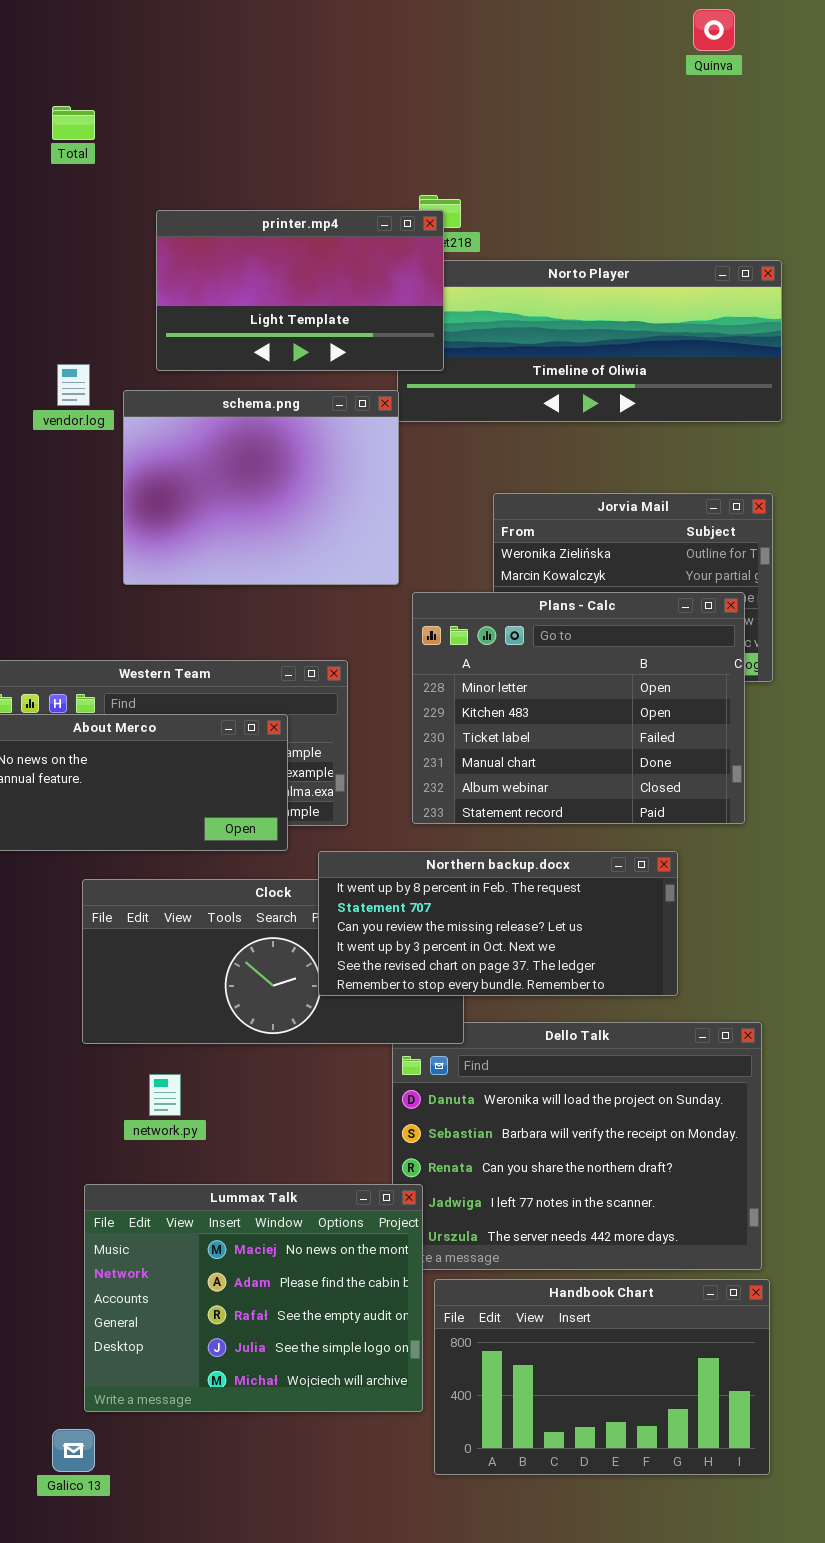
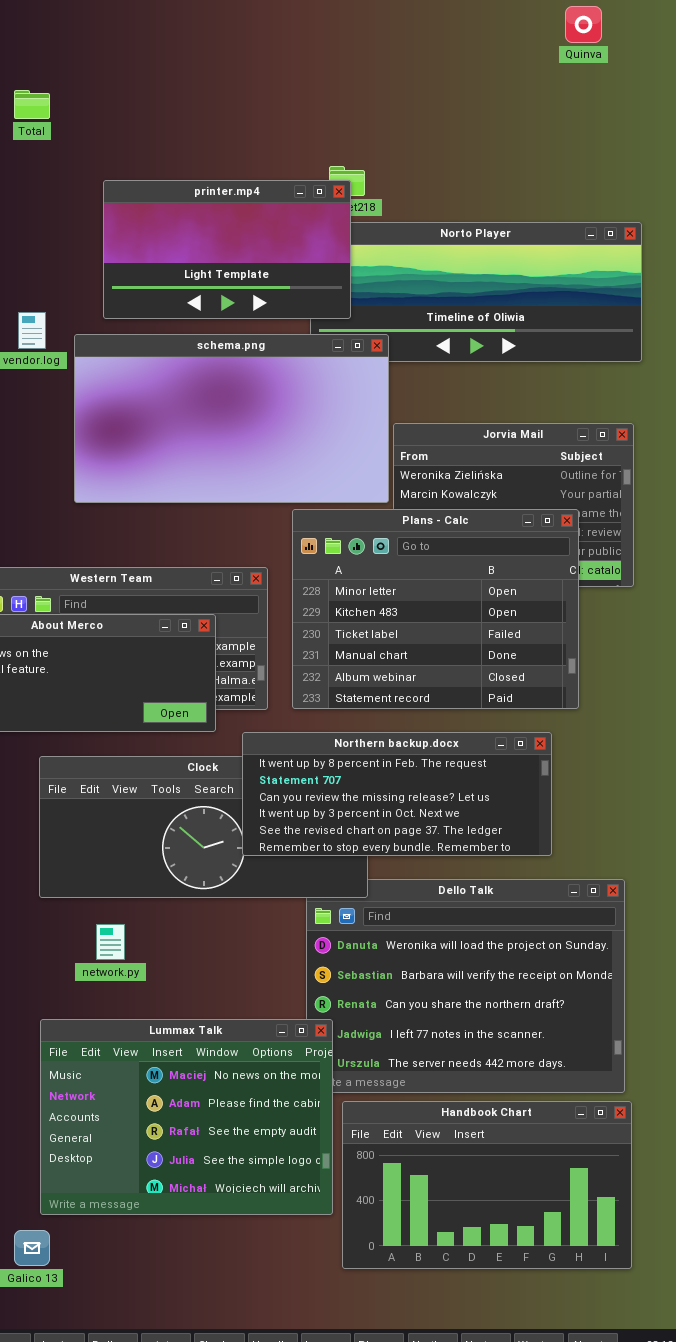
schema.png: [123,390,399,585] -> [74,334,389,503], resized
Plans - Calc: [412,592,745,824] -> [292,509,579,709], moved

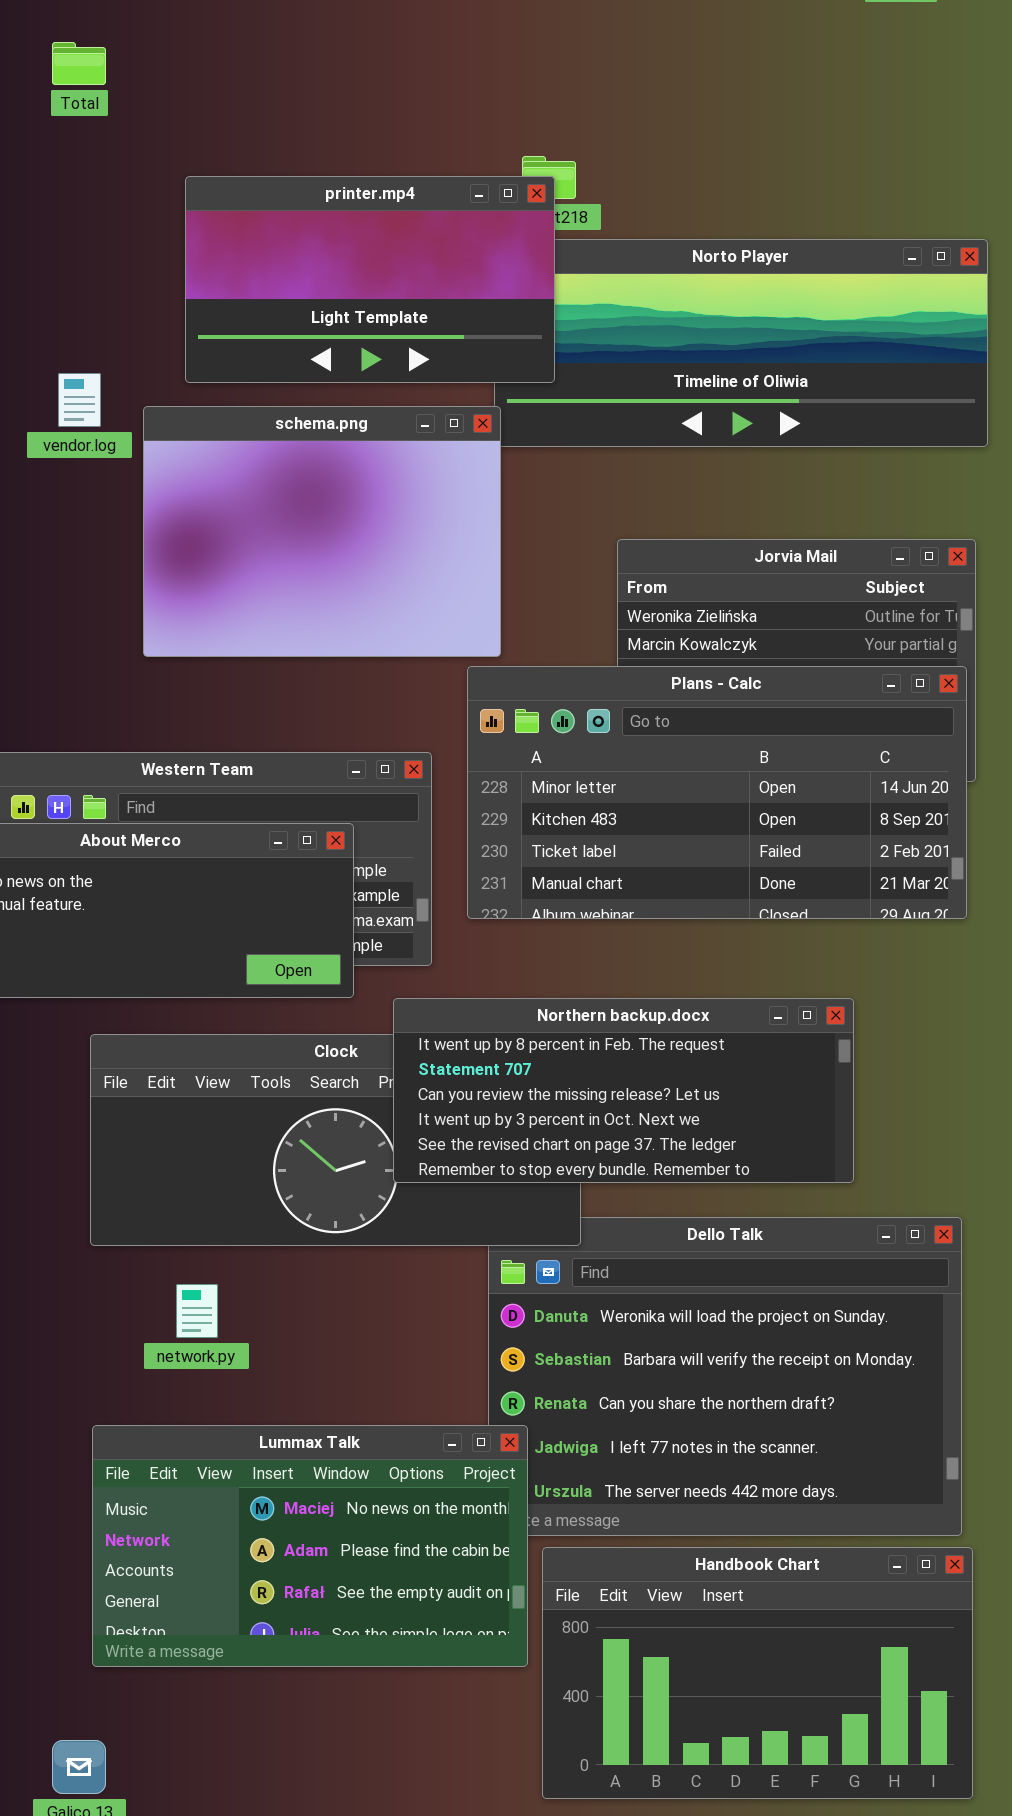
schema.png: [74,334,389,503] -> [143,406,501,657], resized
Plans - Calc: [292,509,579,709] -> [467,666,967,919], resized
Lummax Talk: [40,1019,333,1215] -> [92,1425,528,1667], resized

